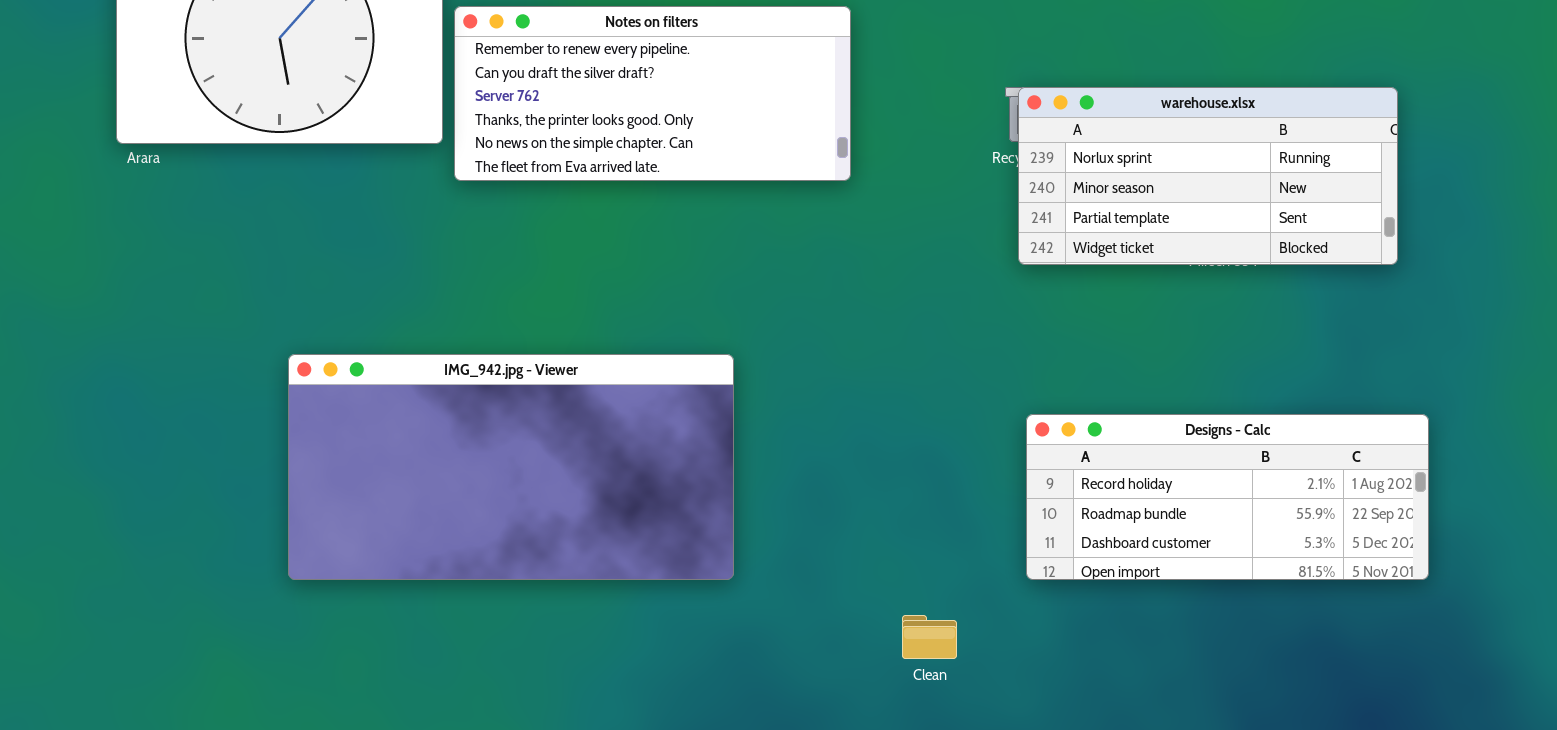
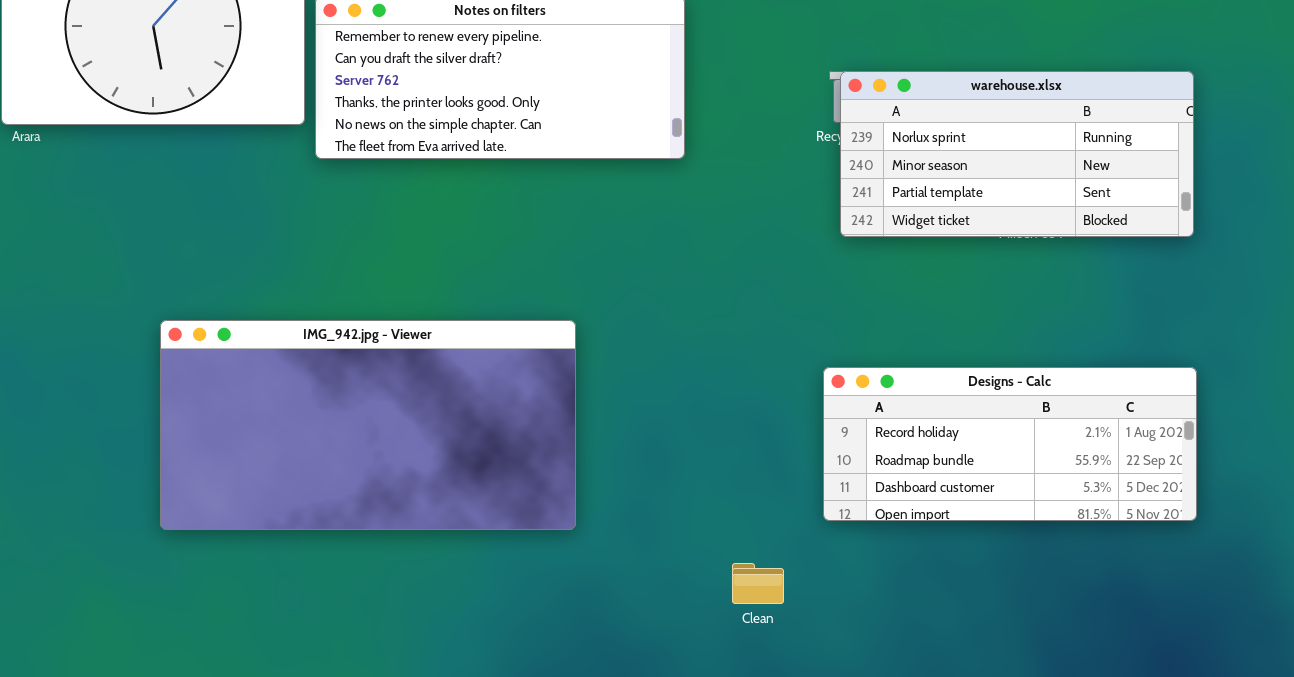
Designs - Calc: [1026,414,1429,580] -> [823,367,1197,521], moved

